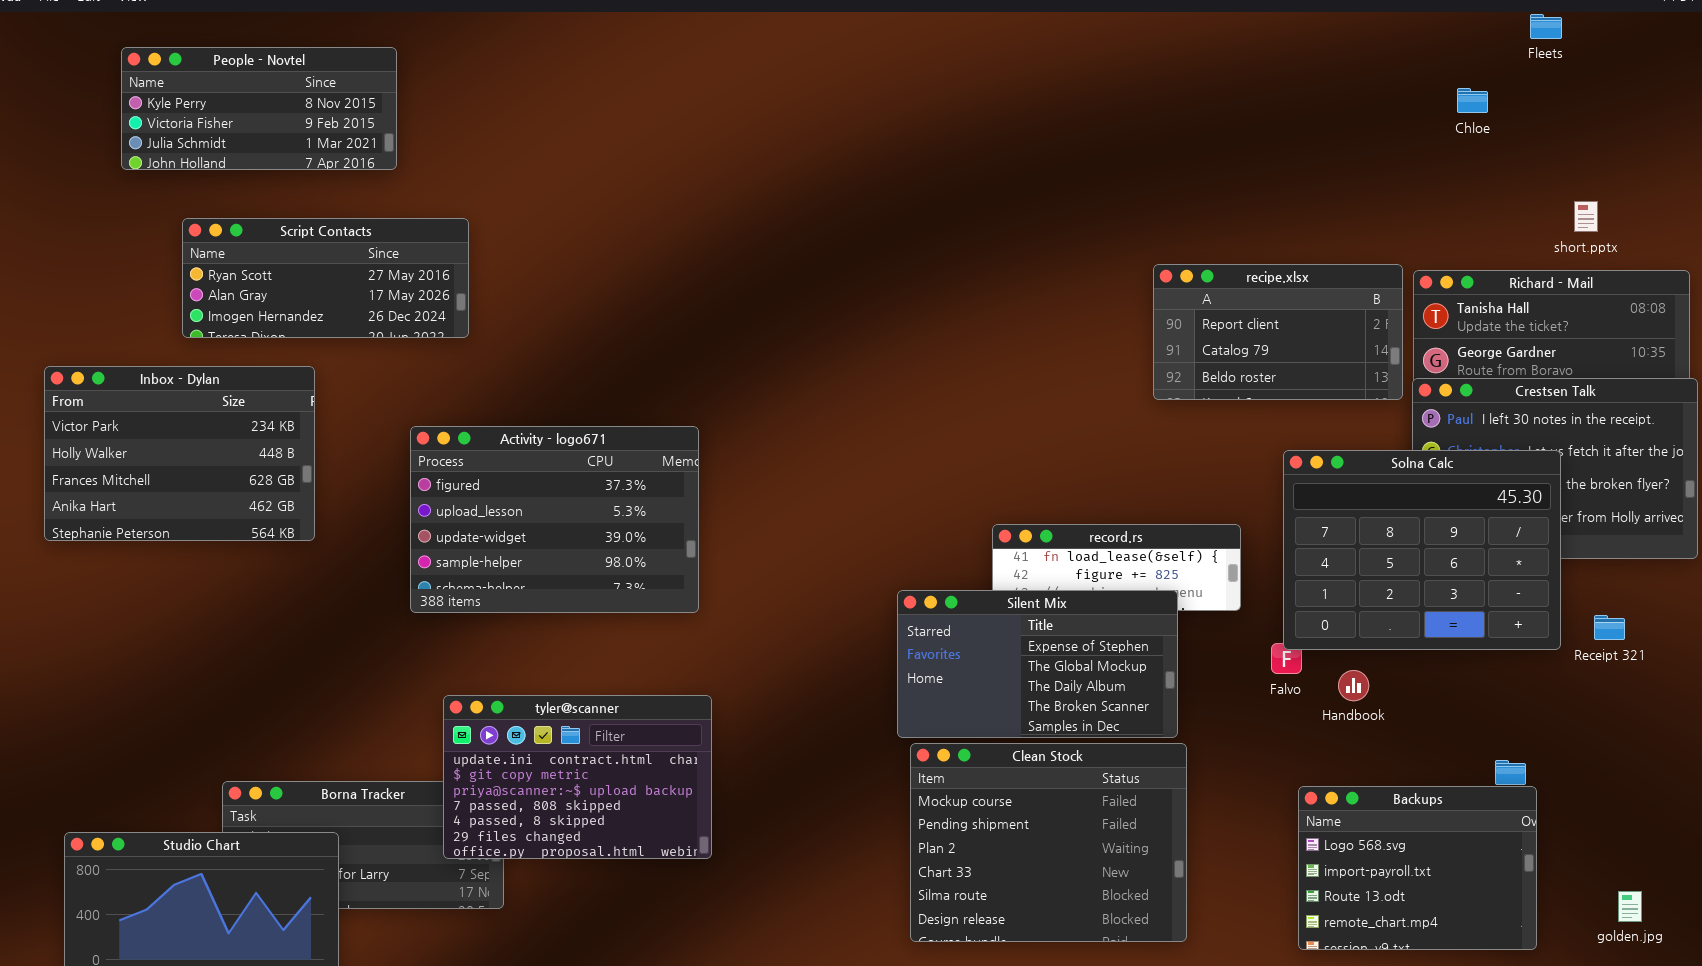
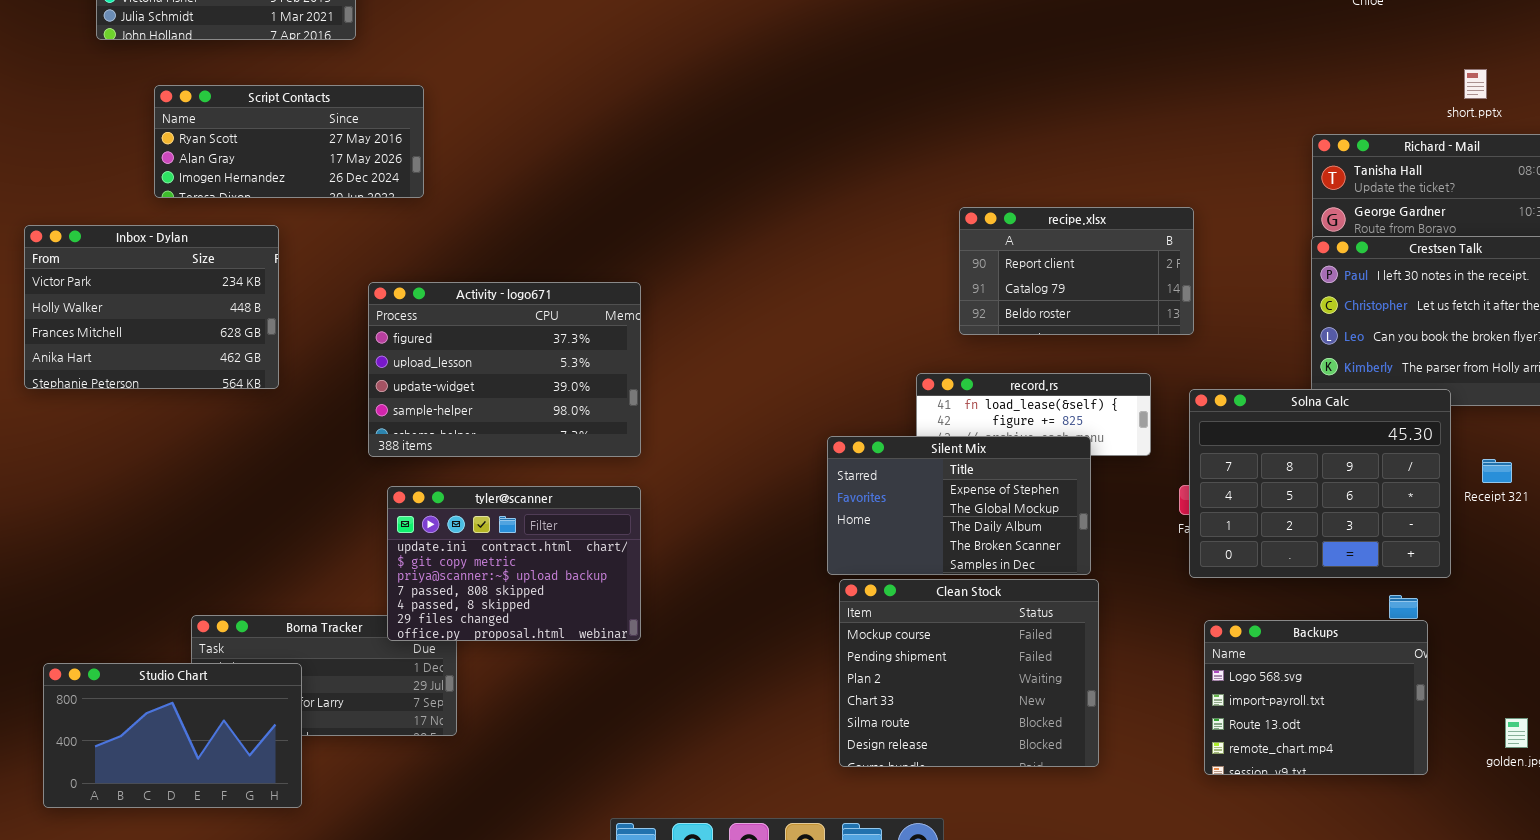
recipe.xlsx: [1153,264,1403,400] -> [959,207,1194,335], moved
Solna Calc: [1283,450,1561,650] -> [1189,389,1451,578], moved
tyler@scanner: [443,695,712,859] -> [387,486,641,641], moved

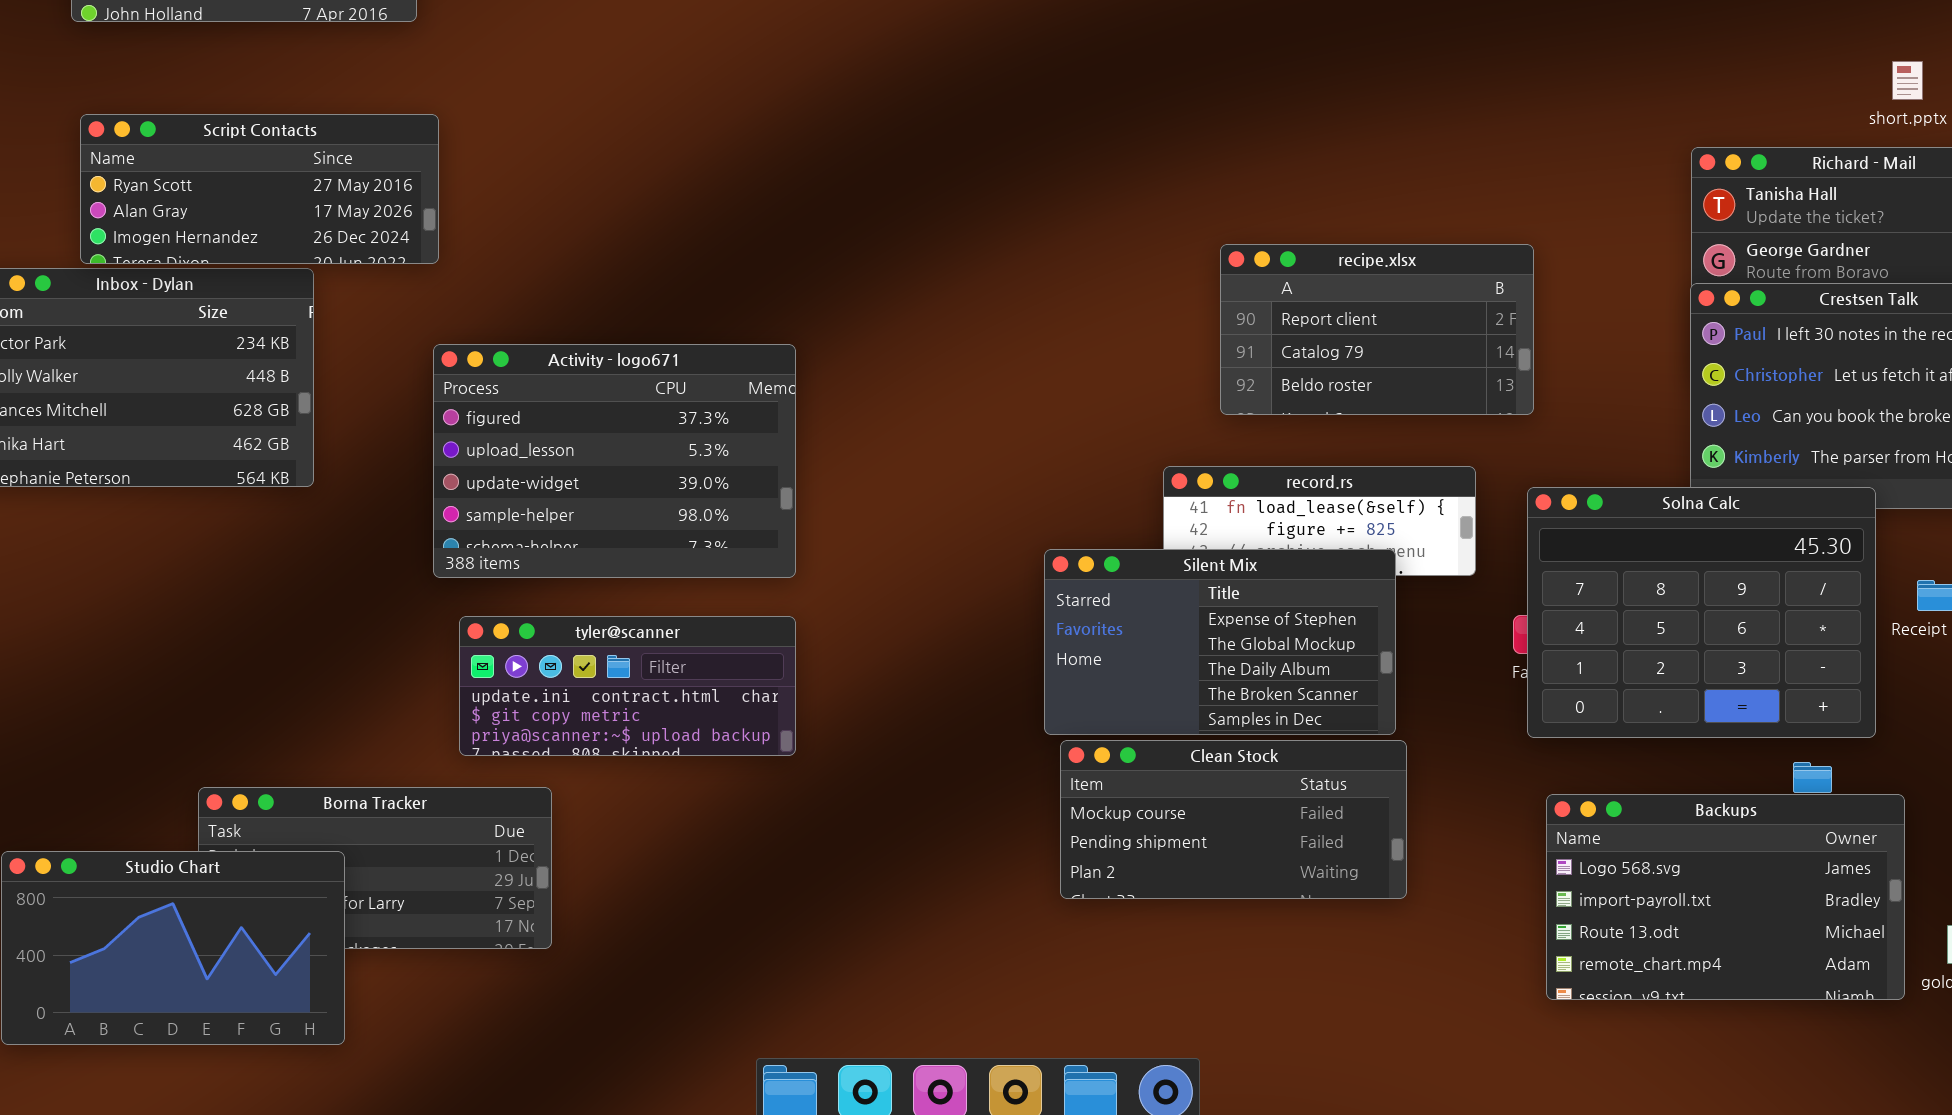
Script Contacts: [154,85,424,198] -> [80,114,439,264], moved
tyler@scanner: [387,486,641,641] -> [459,616,796,756], resized
Clean Stock: [839,579,1099,767] -> [1060,740,1407,899], resized
Backups: [1204,620,1428,775] -> [1546,794,1905,1000], resized

